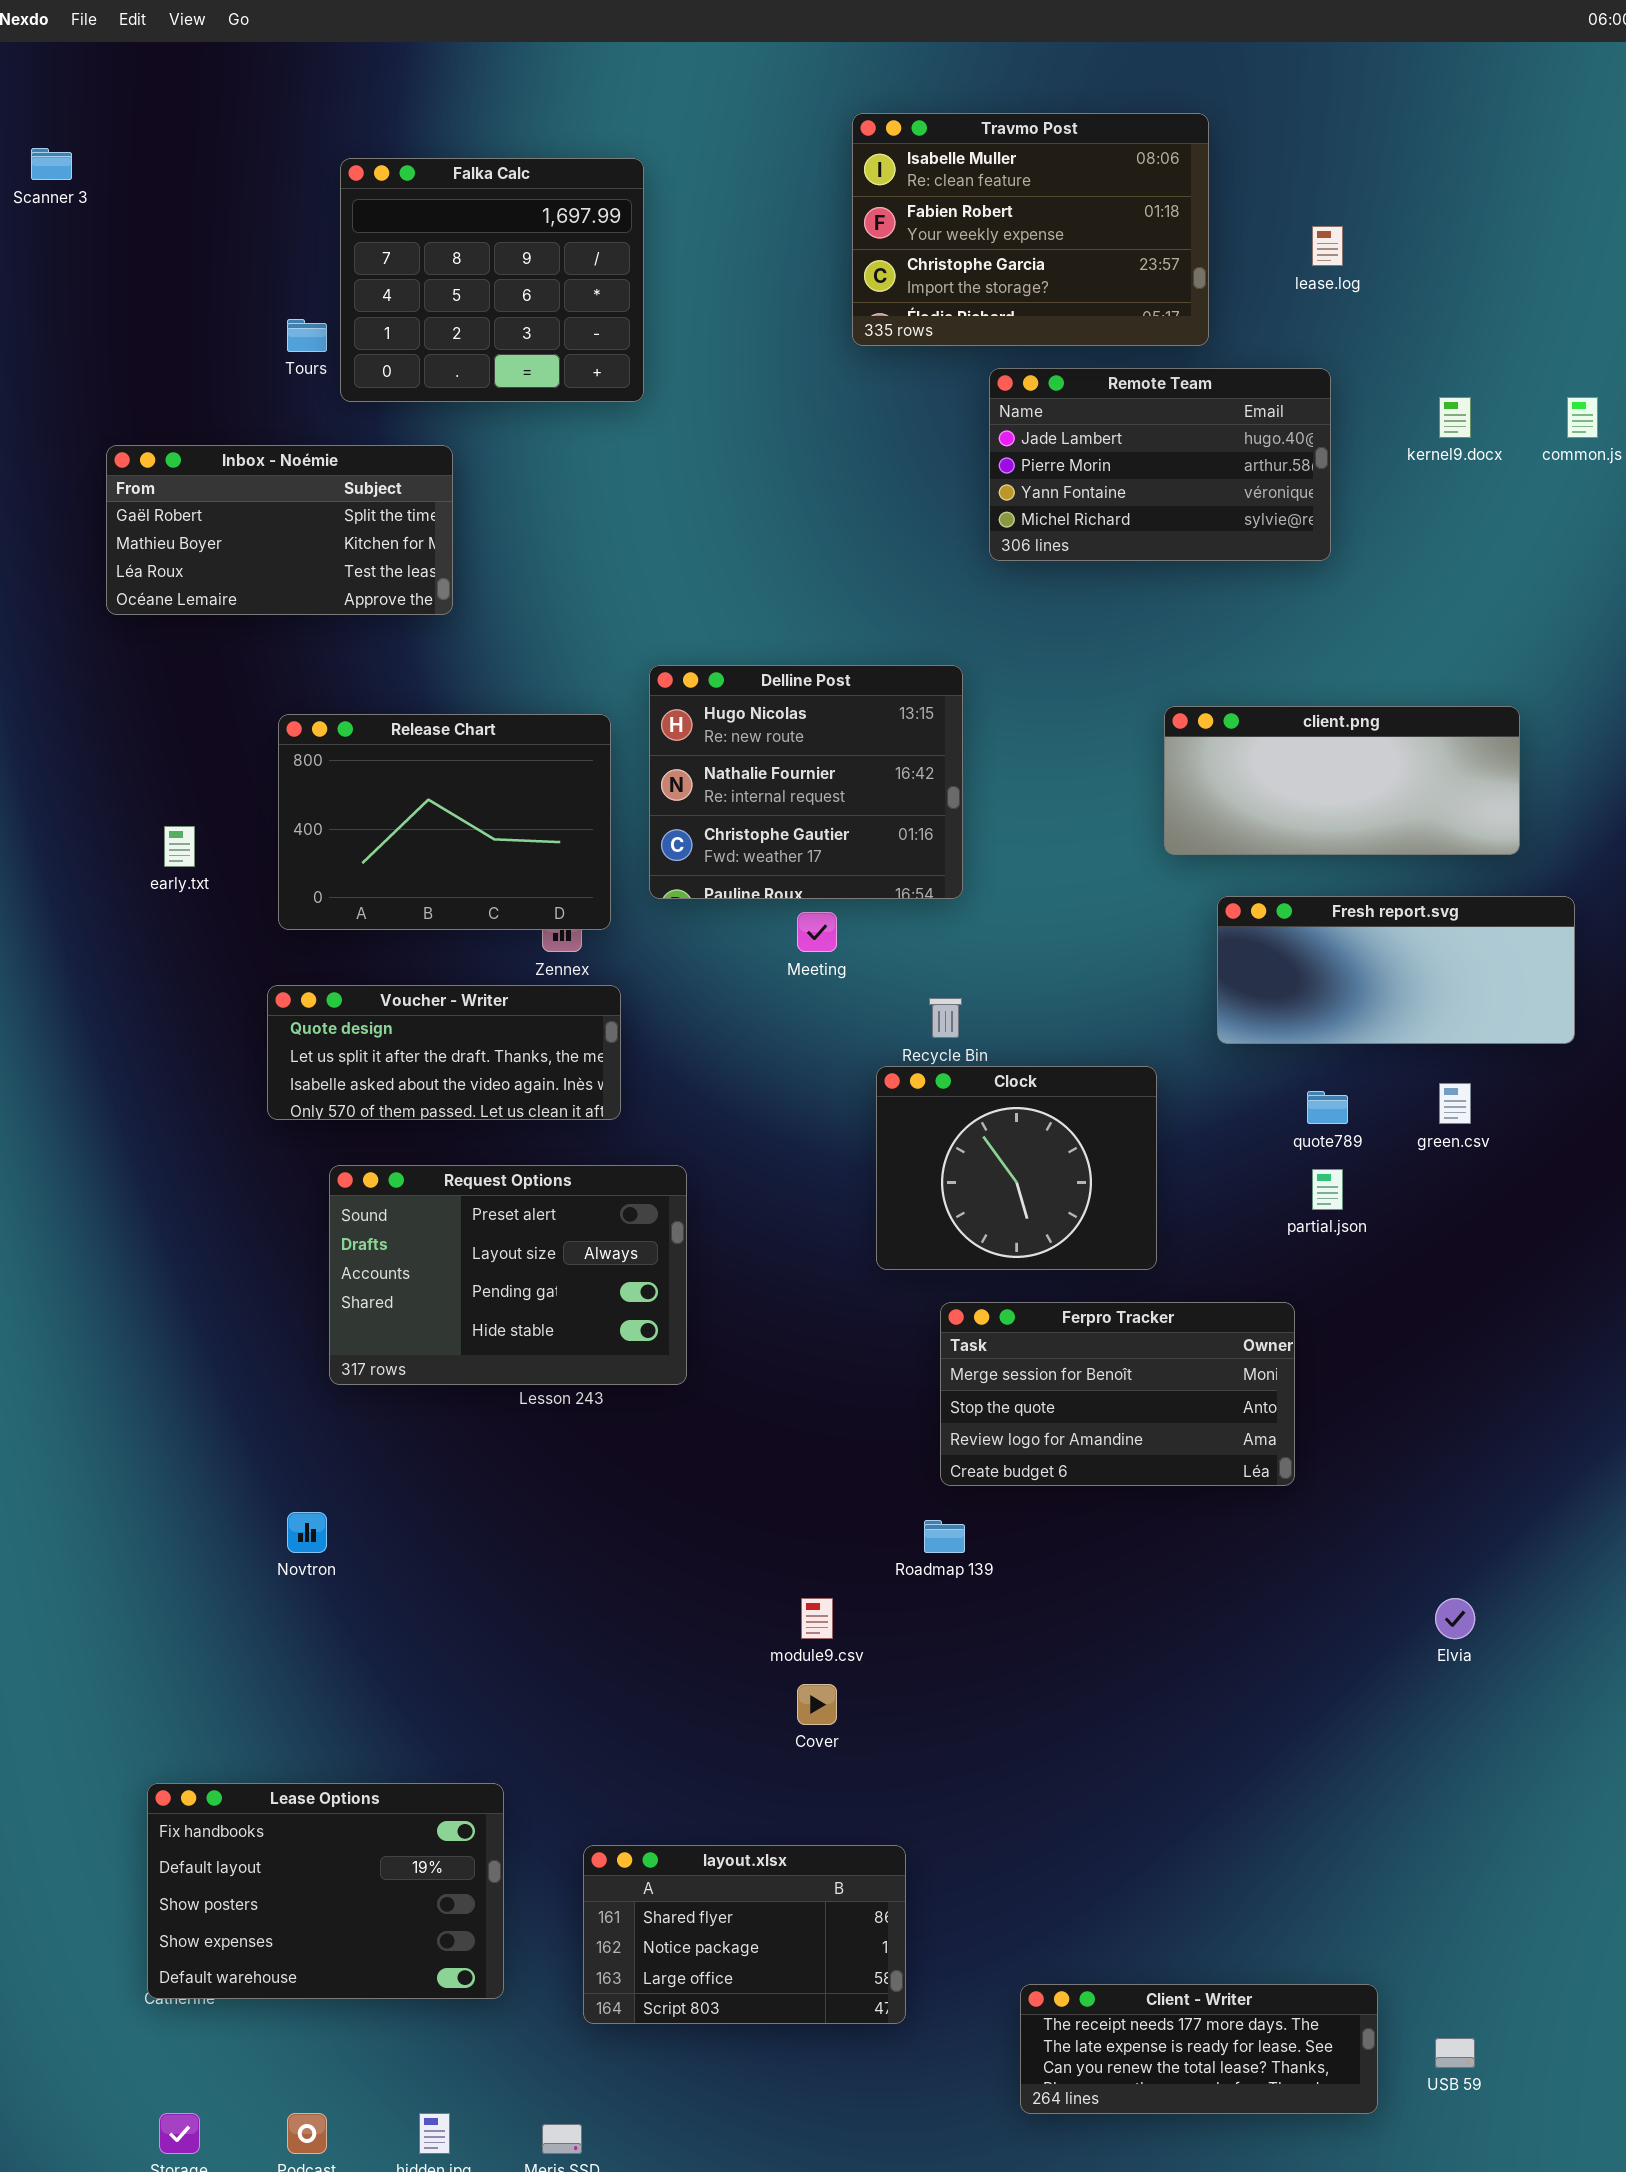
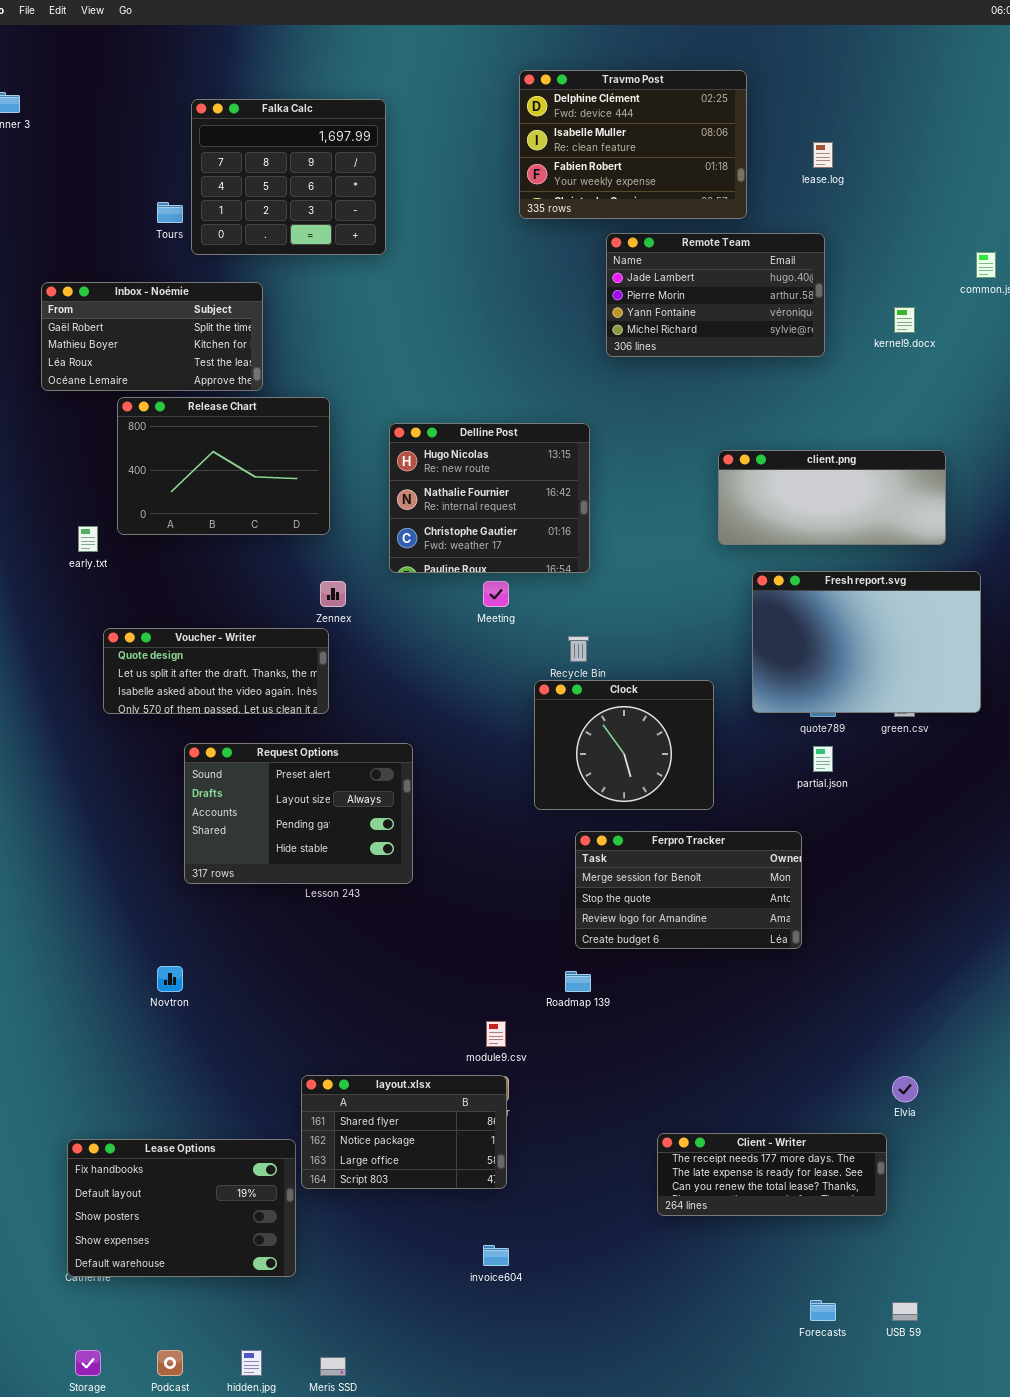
Travmo Post: [852,113,1209,346] -> [519,70,747,219], scrolled up 1 row
kernel9.docx: [1439,397,1471,438] -> [894,307,915,333], moved
Release Chart: [278,714,611,930] -> [117,397,330,535], moved
Fresh report.svg: [1217,896,1575,1044] -> [752,571,981,713], resized
Voucher - Writer: [267,985,621,1120] -> [103,628,329,714], moved
Elvia: [1435,1598,1475,1639] -> [892,1076,918,1102], moved
layout.xlsx: [583,1845,906,2024] -> [301,1075,507,1189], moved
Client - Writer: [1020,1984,1378,2114] -> [657,1133,887,1216], moved

